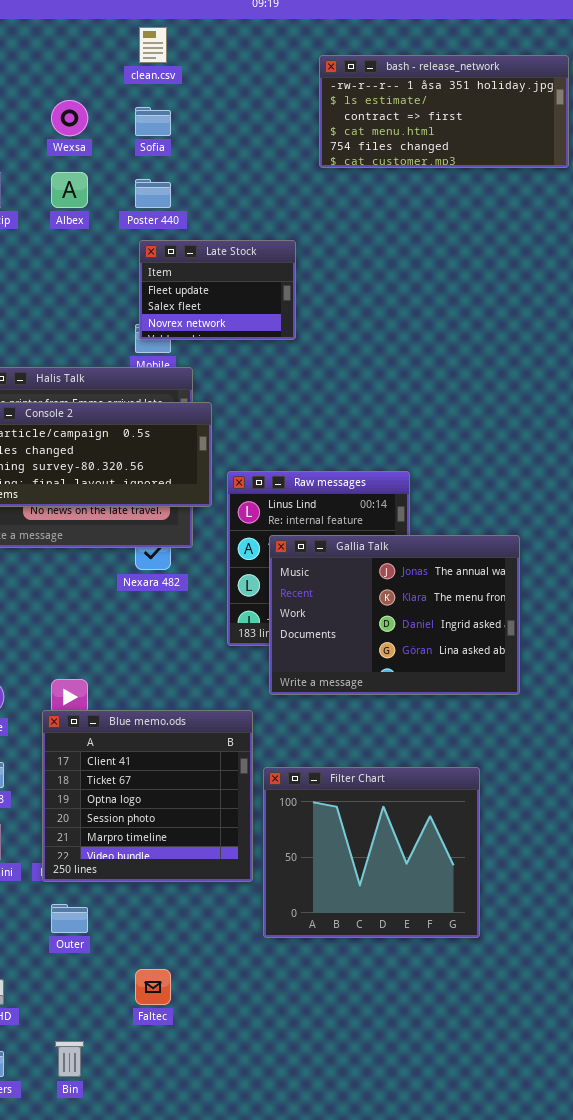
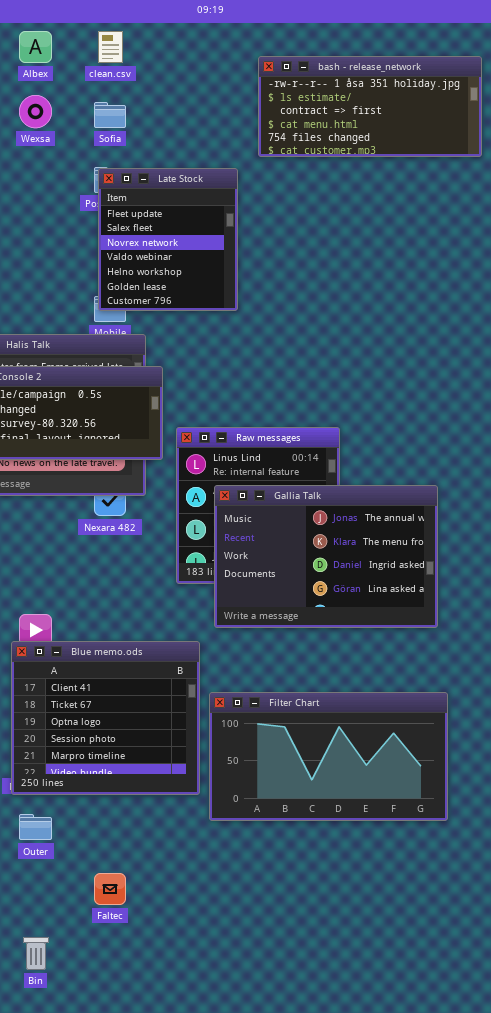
Albex: [51,172,88,208] -> [19,31,52,63], moved
Late Stock: [139,240,296,340] -> [98,168,238,311], resized
Filter Chart: [263,767,480,938] -> [209,692,448,821], resized

